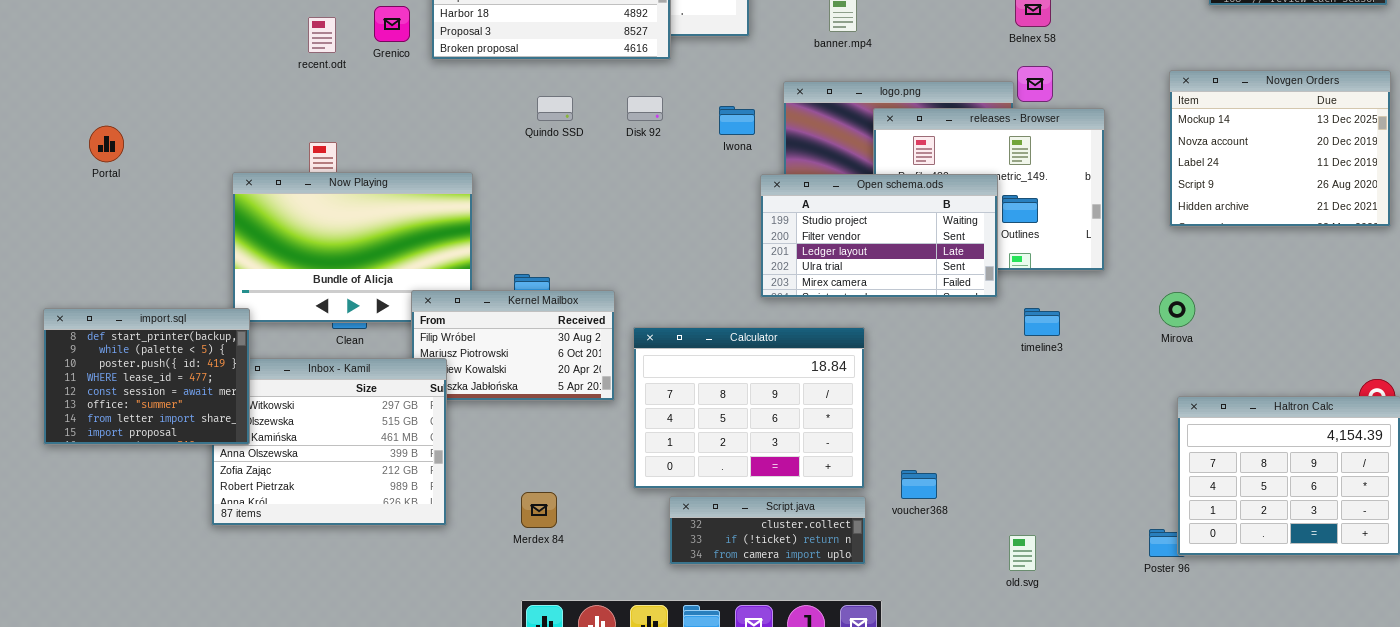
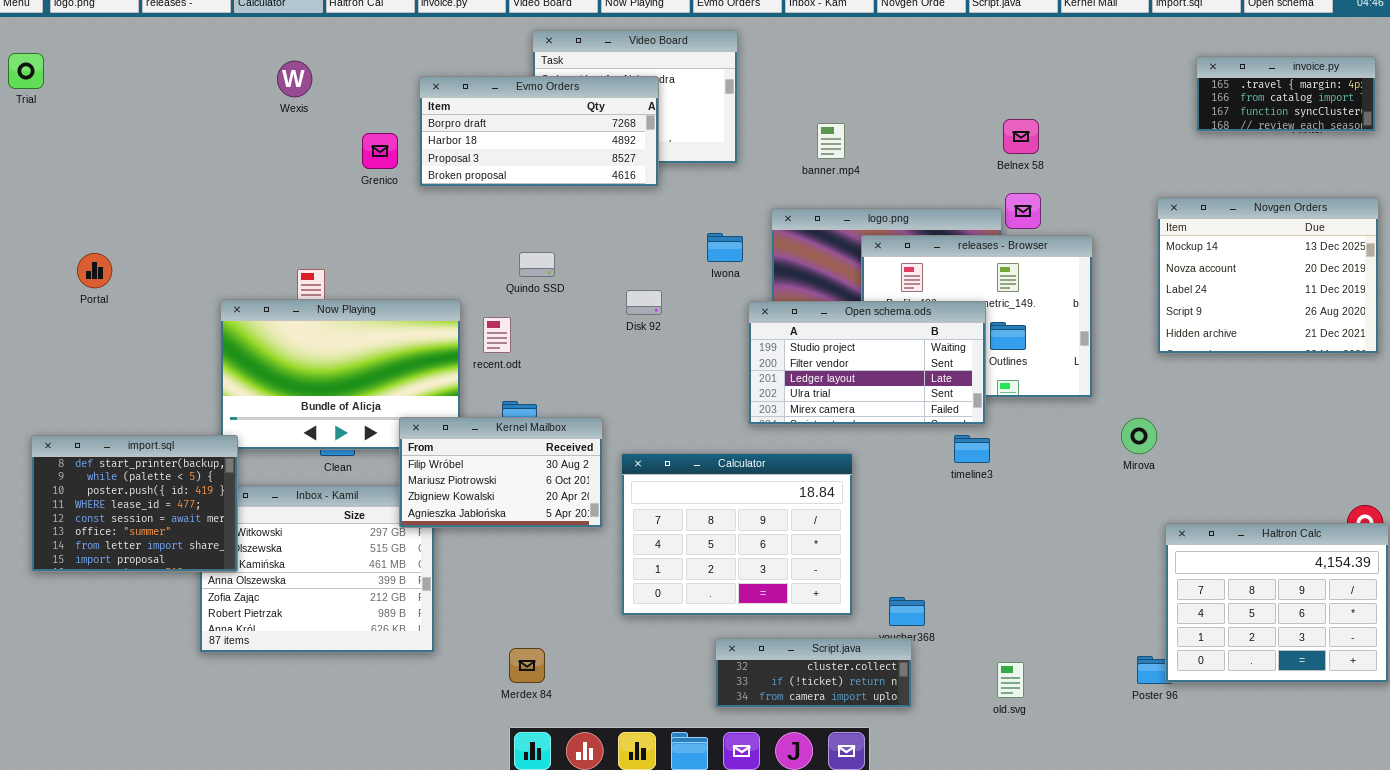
recent.odt: [308,17,336,53] -> [483,317,511,353], moved
Quindo SSD: [537,96,573,121] -> [519,252,555,277], moved
Disk 92: [627,96,663,121] -> [626,290,662,315], moved
Kernel Mailbox: [411,290,615,401] -> [399,417,603,528], raised
Mirova: [1159,292,1195,327] -> [1121,418,1157,454], moved
timeline3: [1024,308,1060,336] -> [954,435,990,463], moved
Merdex 84: [521,492,557,528] -> [509,648,545,683], moved
Script.java: [669,496,866,565] -> [715,638,912,708], moved

